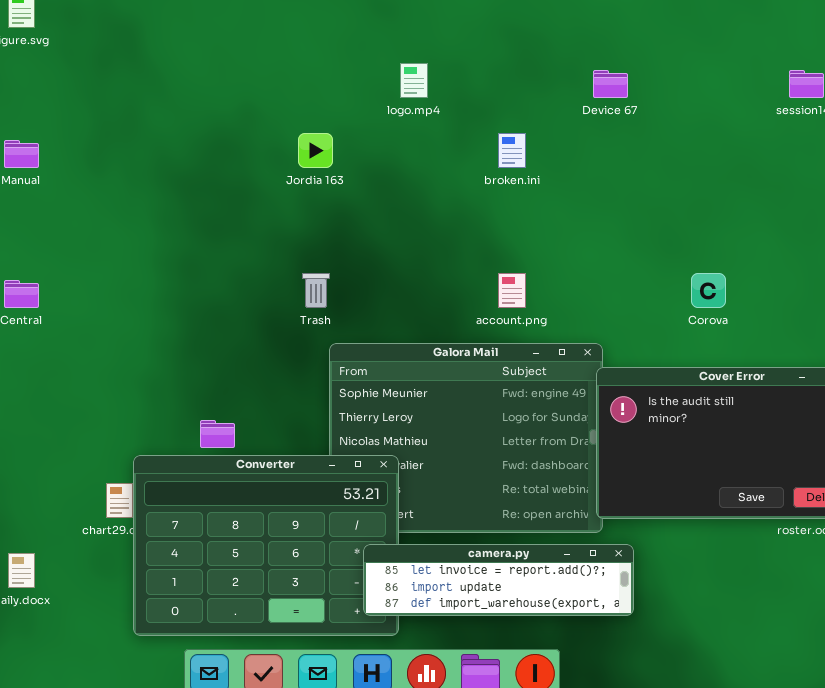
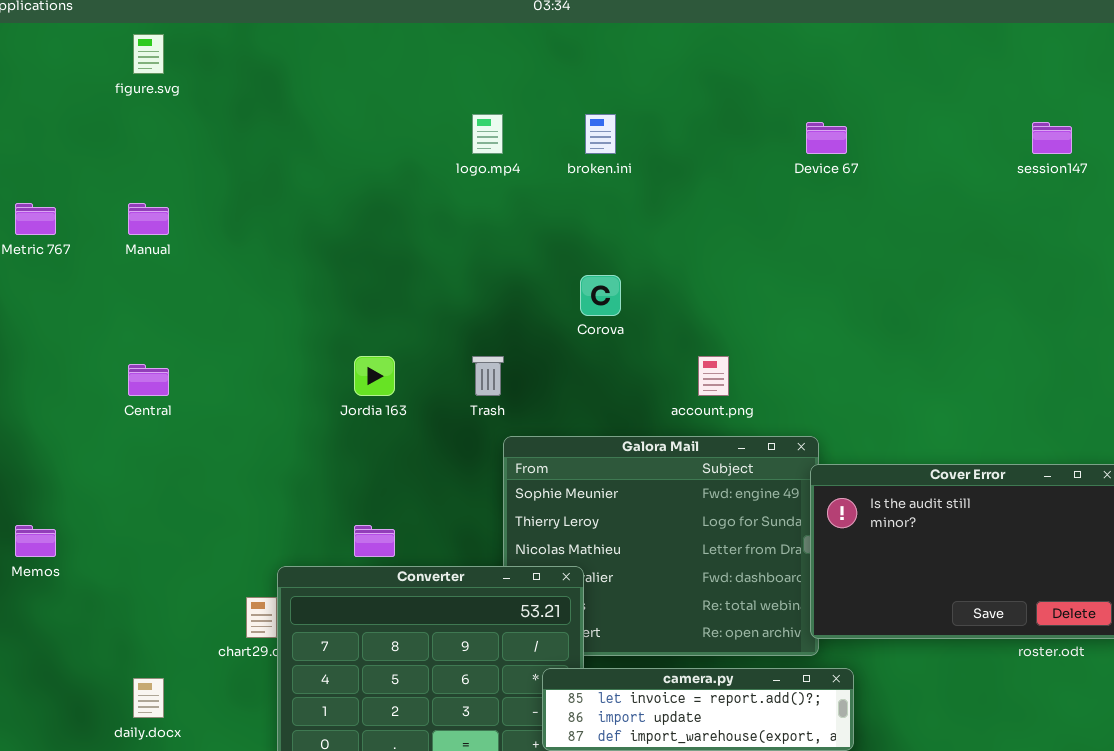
logo.mp4: [400,63,428,98] -> [472,114,503,154], moved
Jordia 163: [298,133,333,168] -> [354,356,395,396], moved
broken.ini: [498,133,526,168] -> [585,114,616,154], moved
Corova: [691,273,726,308] -> [580,275,621,316], moved

